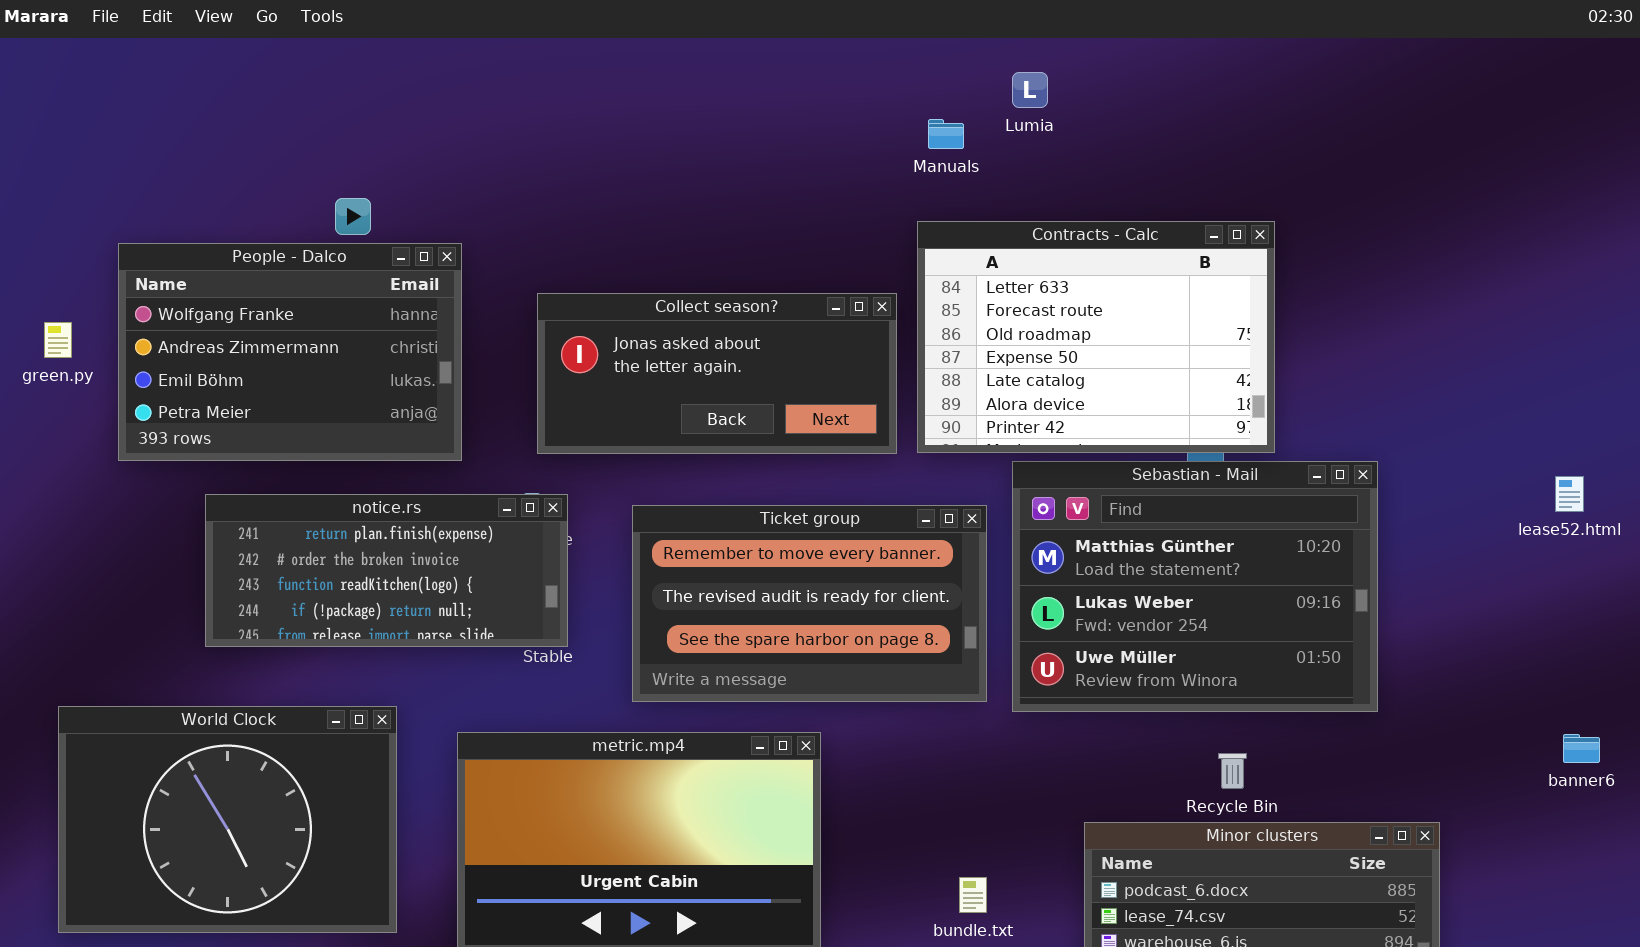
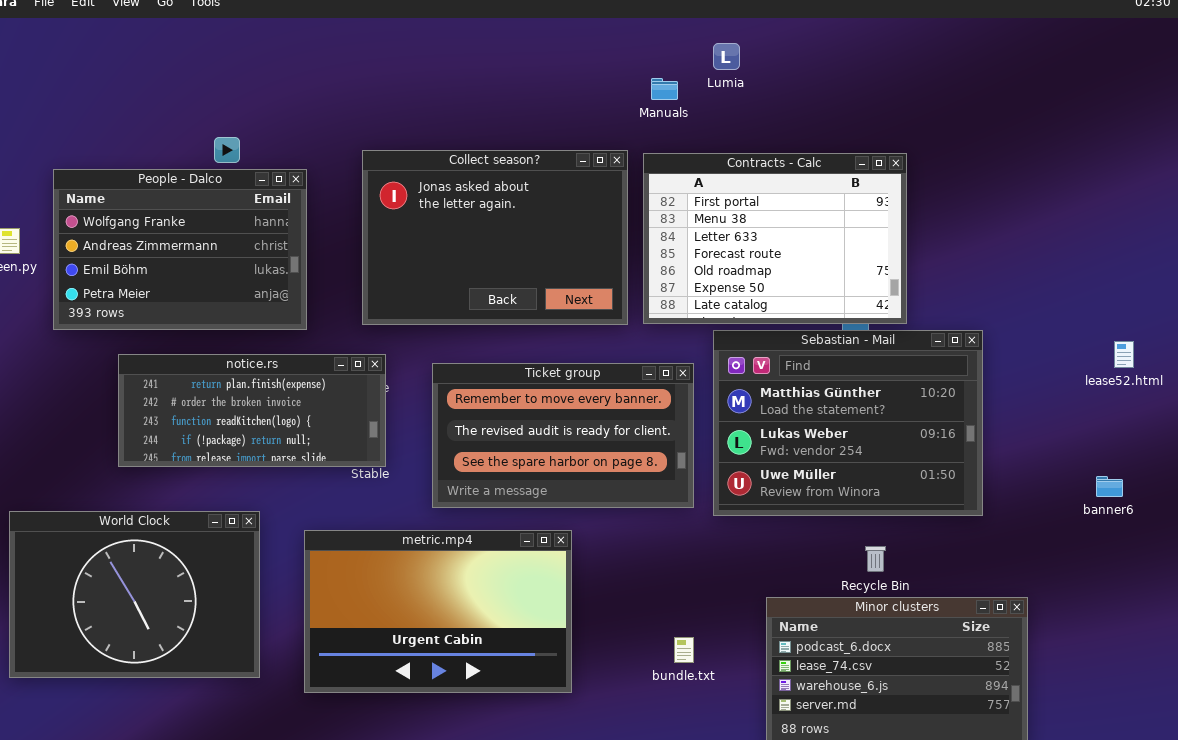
Contracts - Calc: [917,221,1275,453] -> [643,153,907,324], scrolled up 2 rows
Collect season?: [537,293,897,454] -> [362,150,628,325], resized
banner6: [1563,734,1600,763] -> [1096,476,1123,497], moved

